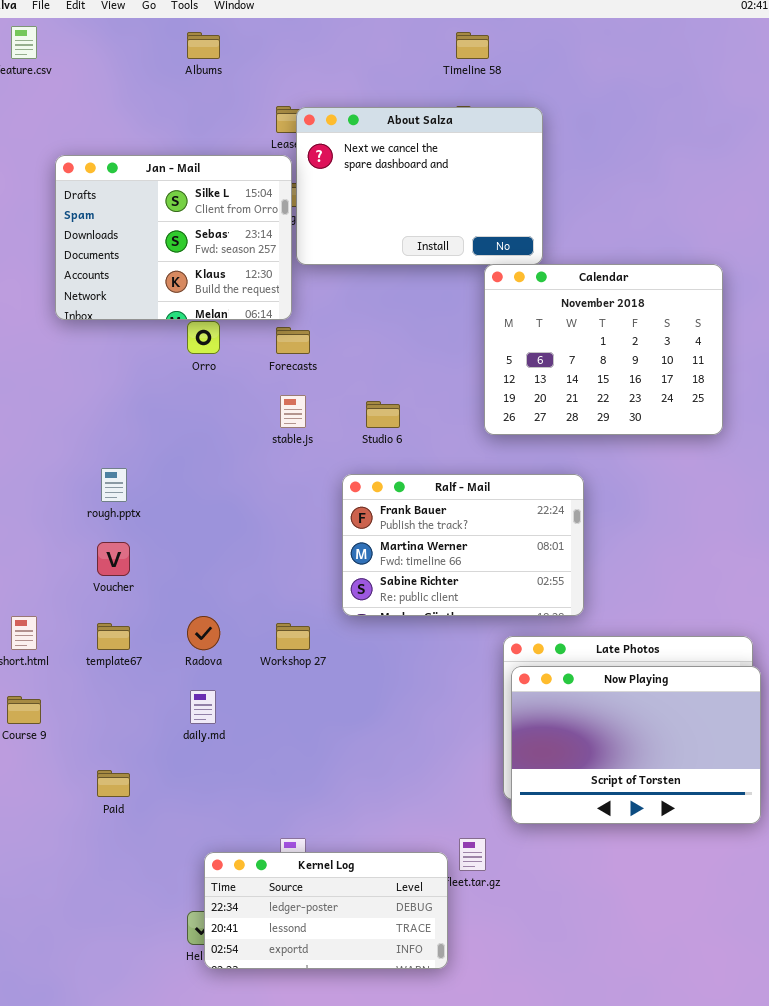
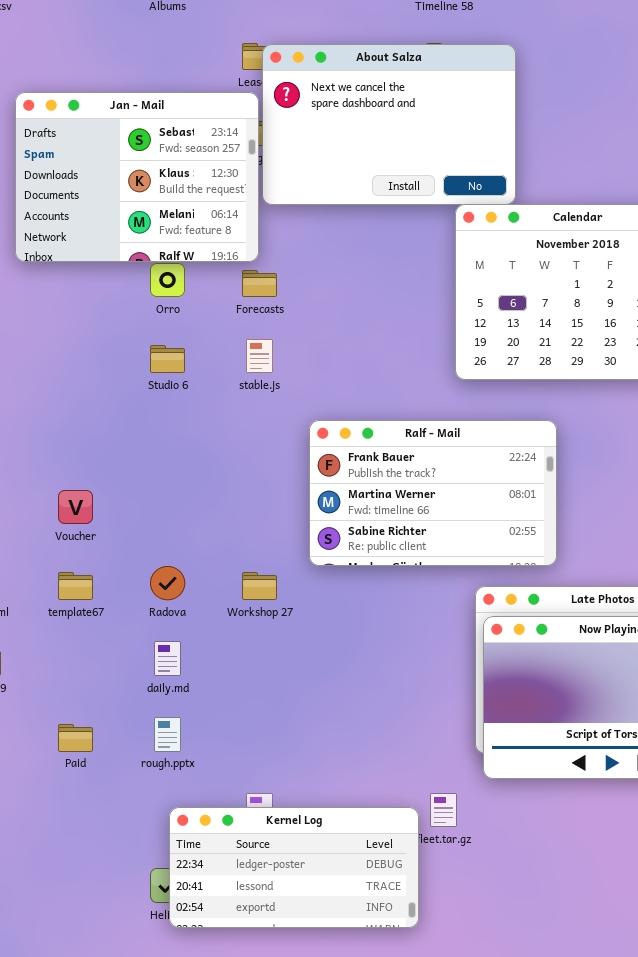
Jan - Mail: [55,155,292,320] -> [15,92,259,262], scrolled down 1 row
Studio 6: [366,401,400,428] -> [150,345,185,373], moved
rough.pptx: [101,468,127,502] -> [154,717,181,752], moved

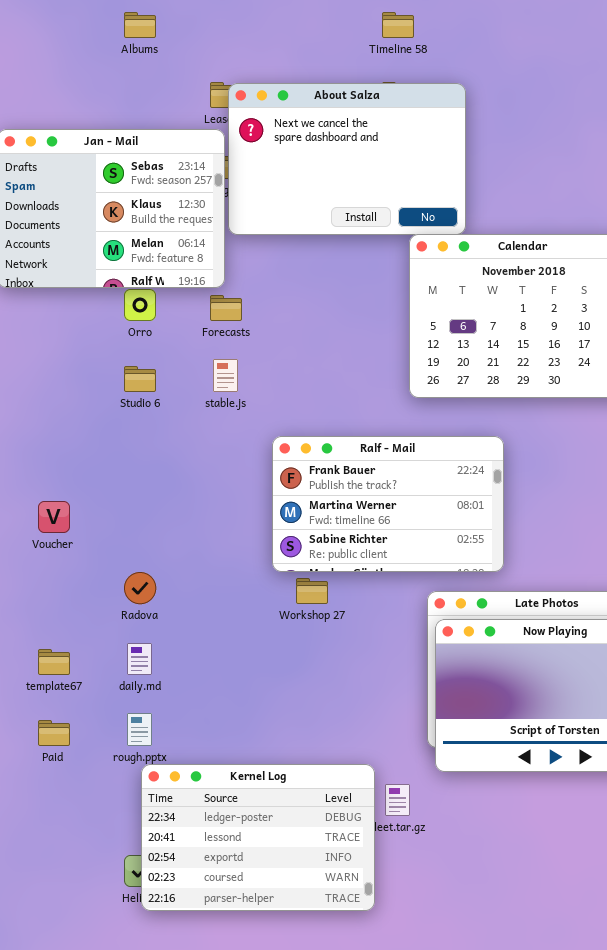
template67: [58,572,93,600] -> [38,649,70,675], moved
Workshop 27: [242,572,277,600] -> [296,578,328,604], moved
Kernel Log: [169,807,419,928] -> [141,764,375,911], resized

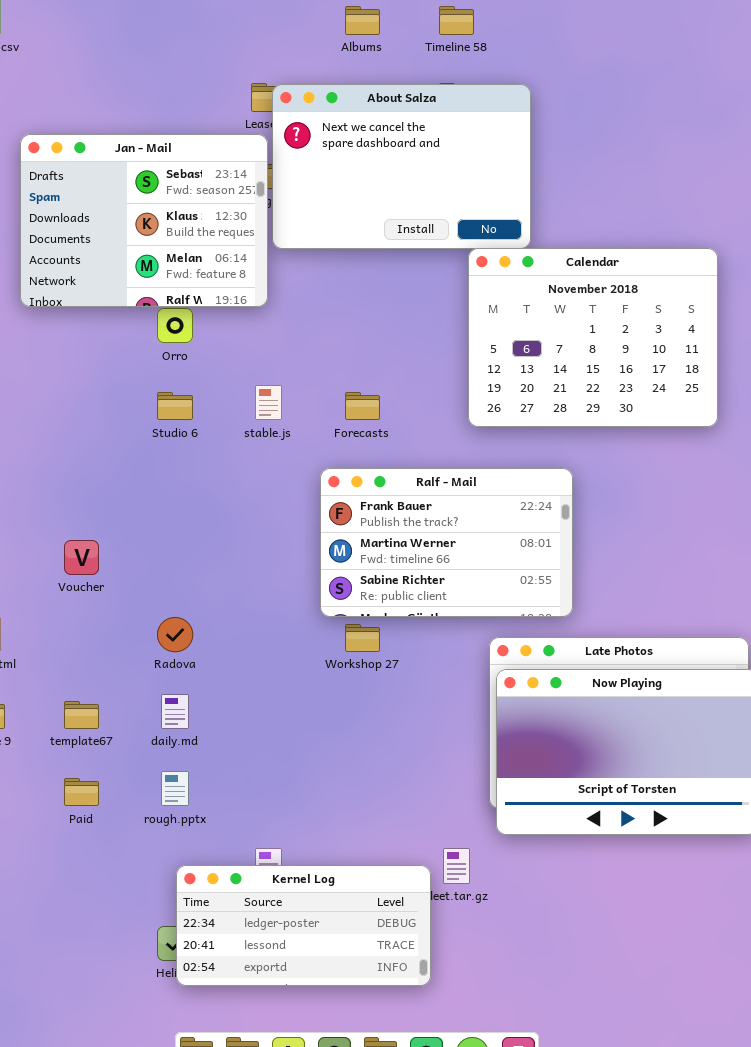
Albums: [124,12,156,38] -> [345,6,380,35], moved
Forecasts: [210,295,242,321] -> [345,392,380,420], moved
Kernel Log: [141,764,375,911] -> [176,865,431,986], resized

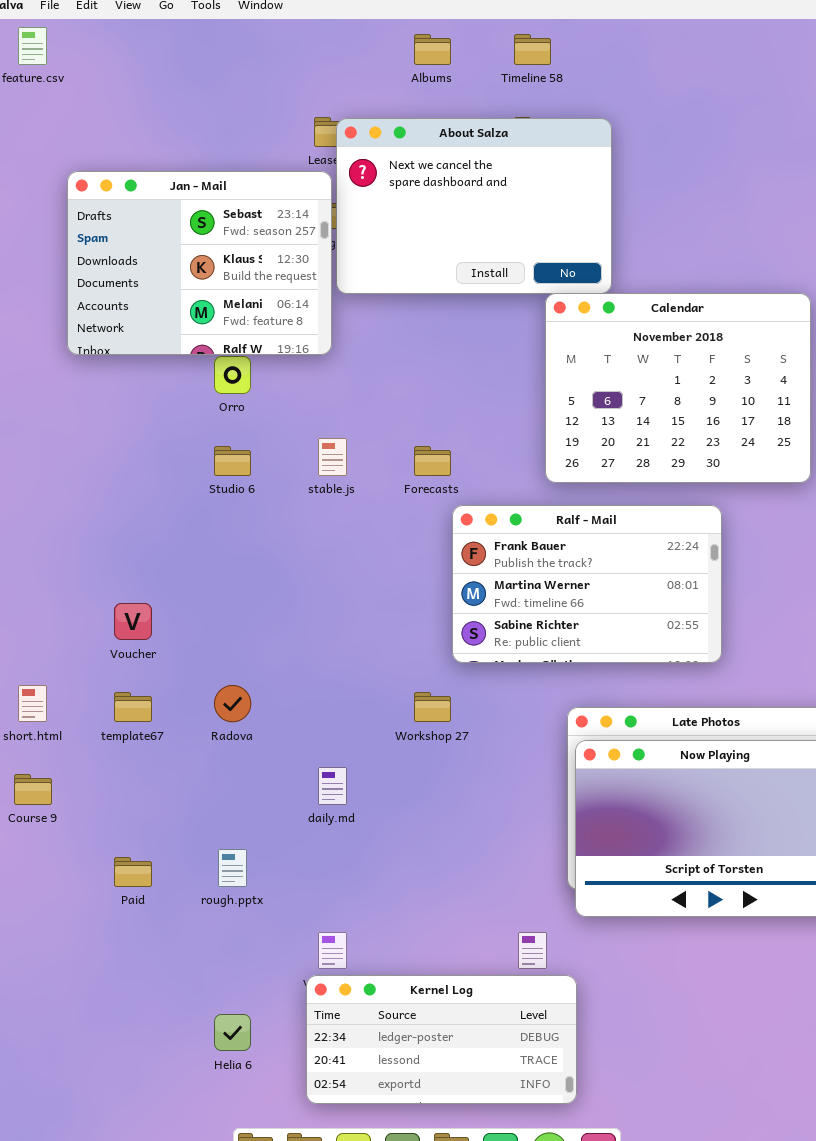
Ralf - Mail: [320,468,573,617] -> [452,505,722,663], moved
daily.md: [161,694,189,729] -> [318,767,347,805], moved
template67: [64,701,99,729] -> [114,692,152,722], moved
Kernel Log: [176,865,431,986] -> [306,975,577,1104], moved

